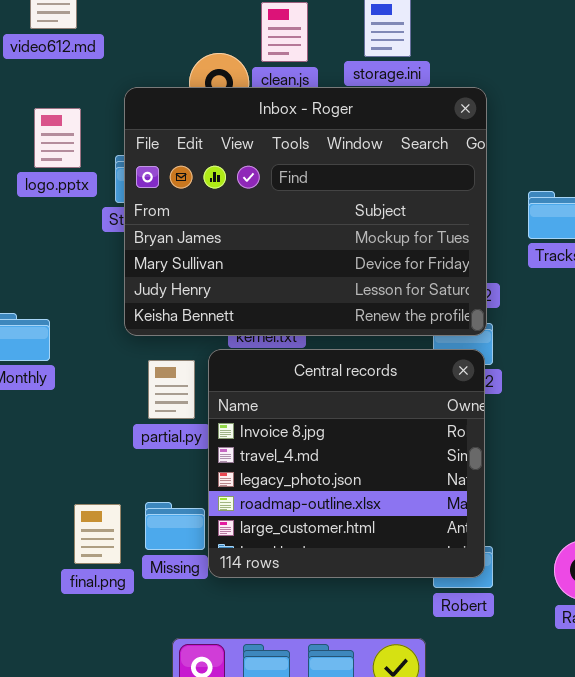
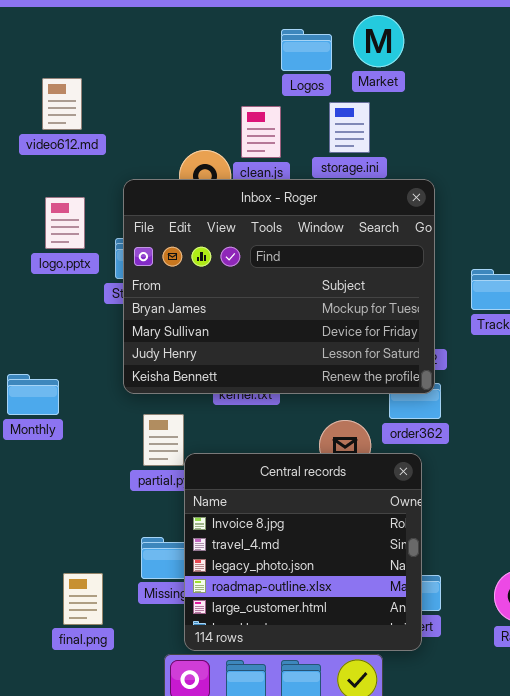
Central records: [208,349,485,578] -> [184,453,422,651], moved
final.png: [74,504,121,564] -> [63,573,103,625], moved

